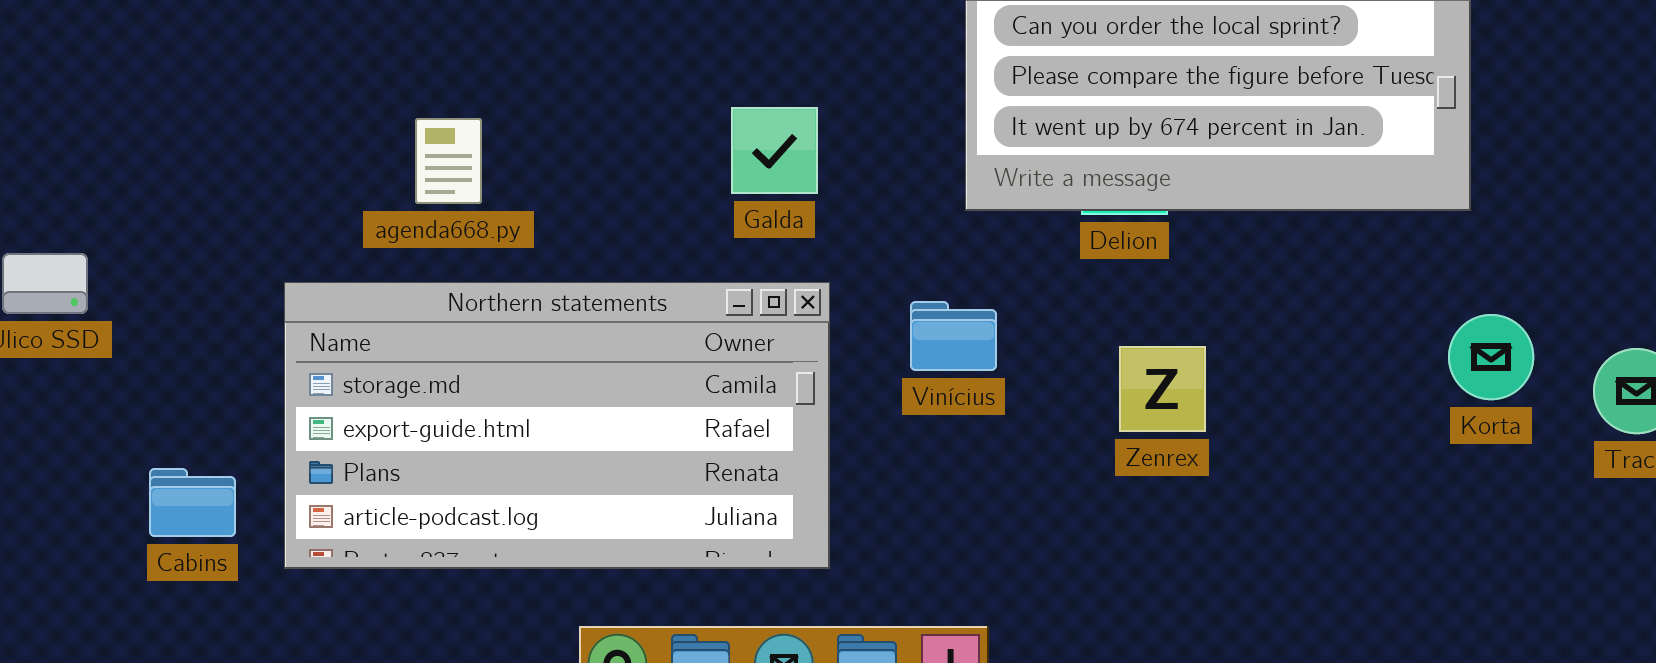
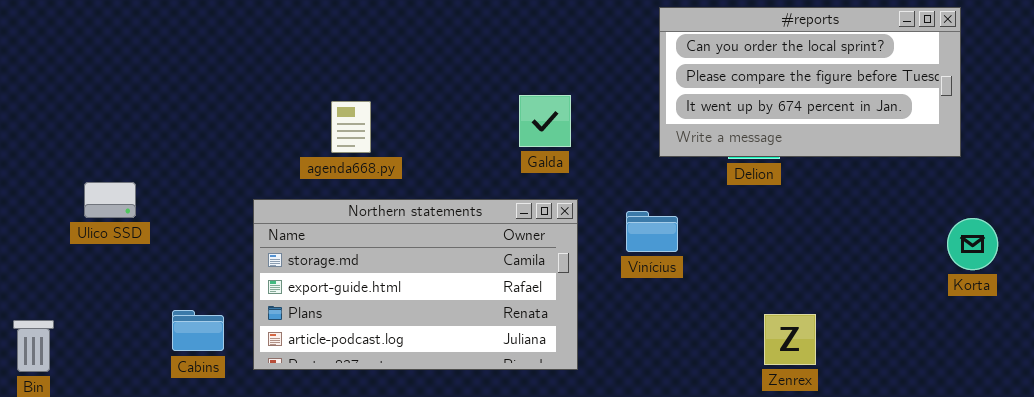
Zenrex: [1119,346,1206,432] -> [764,314,816,365], moved

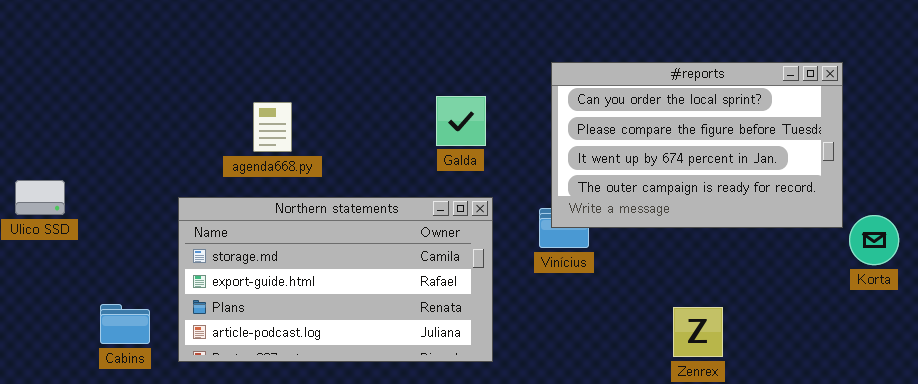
#reports: [659,7,961,157] -> [551,62,843,228], moved, resized

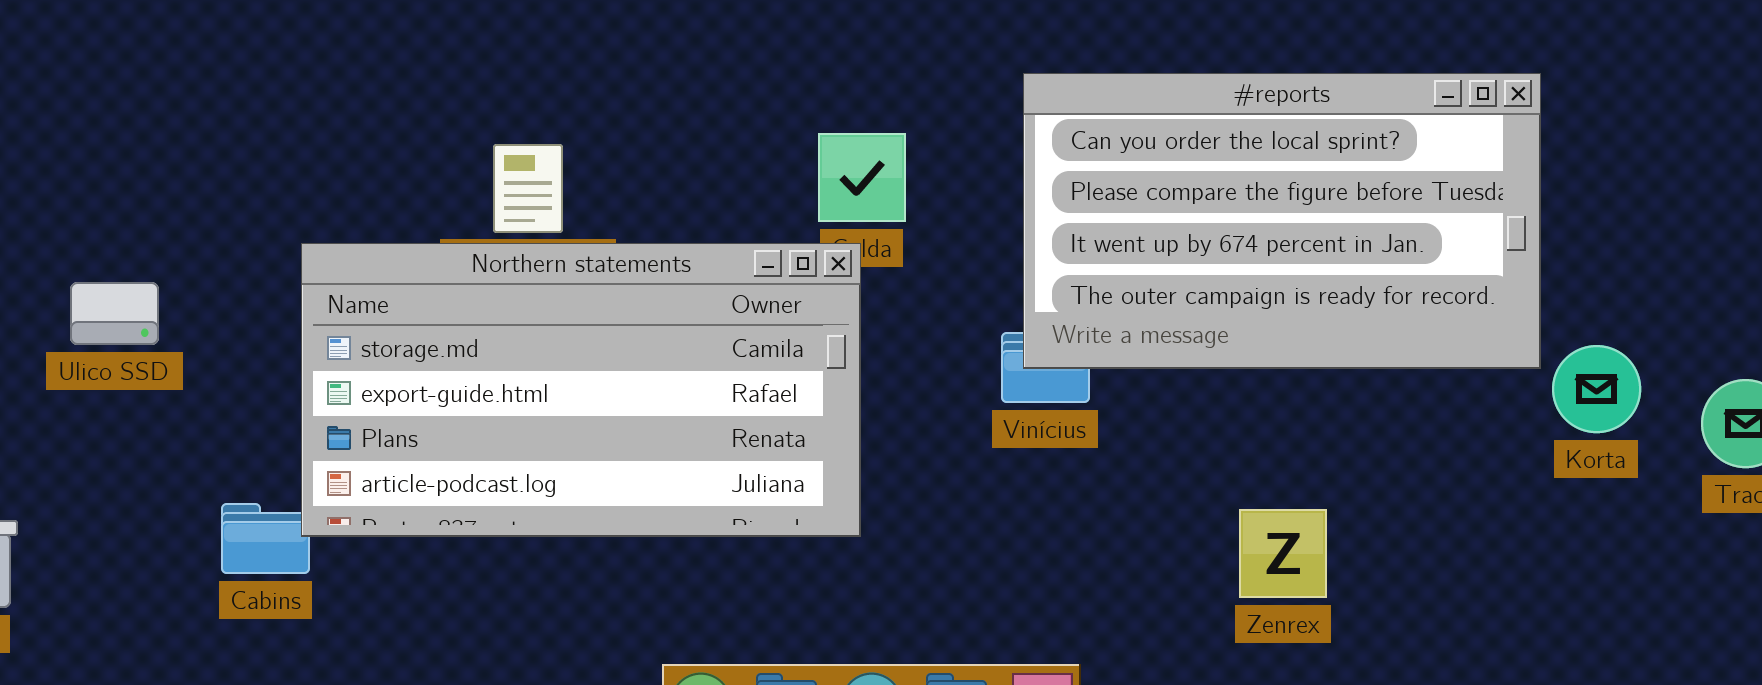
Northern statements: [178,197,493,362] -> [301,243,861,537], moved

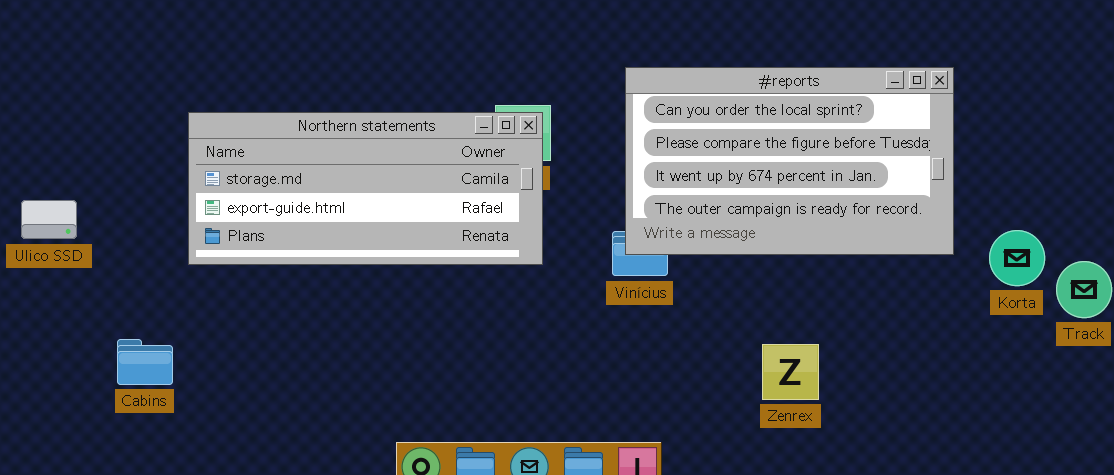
Northern statements: [301,243,861,537] -> [188,112,543,265], moved, resized
Korta: [1552,345,1641,433] -> [989,230,1045,286], moved

